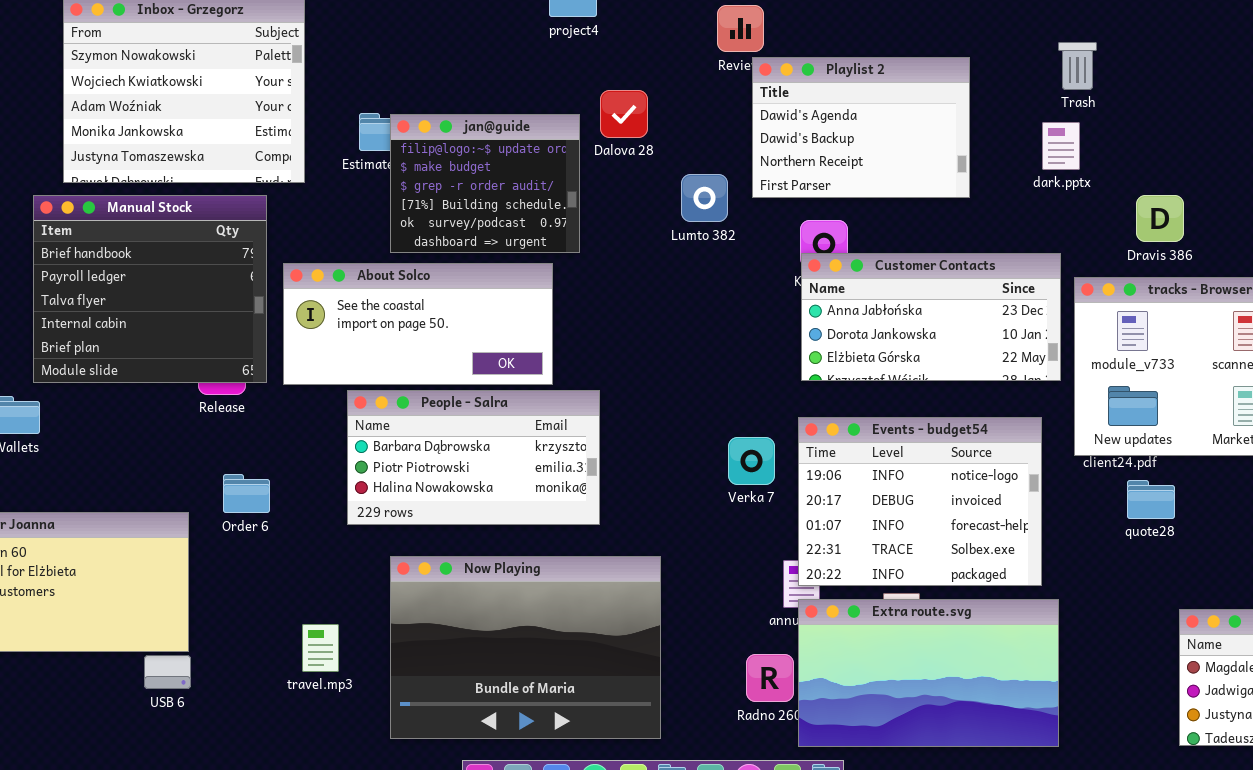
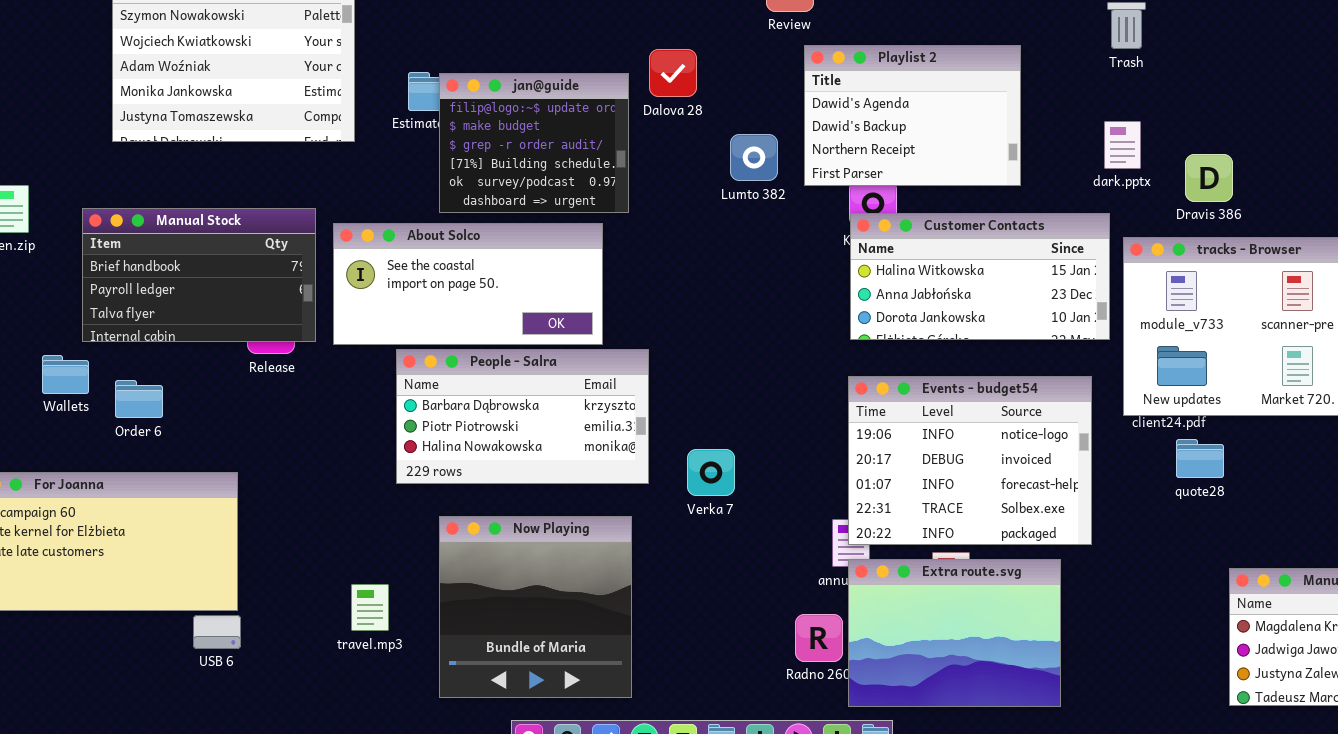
Playlist 2: [752,57,970,198] -> [804,45,1021,186], moved
dark.pptx: [1042,122,1080,170] -> [1104,121,1141,169], moved
Manual Stock: [33,195,267,383] -> [82,208,316,342], resized
Customer Contacts: [801,253,1061,381] -> [850,213,1110,340], scrolled up 1 row
Verka 7: [728,437,775,485] -> [687,449,735,496], moved
Order 6: [223,474,270,513] -> [115,380,163,418], moved
Now Playing: [390,556,661,739] -> [439,516,632,698], resized
Extra route.svg: [798,599,1059,747] -> [848,559,1061,707], resized

